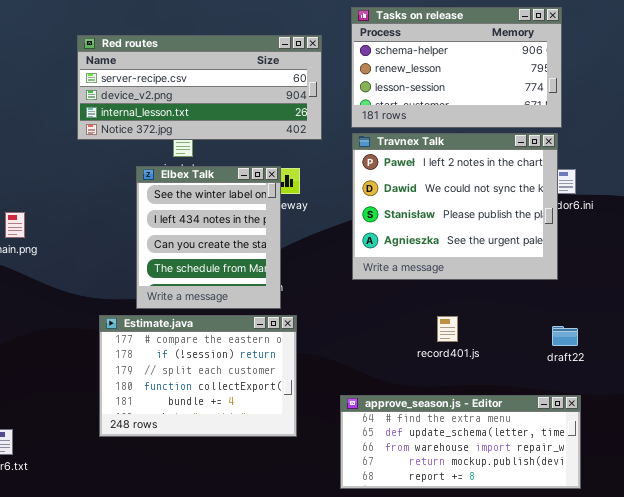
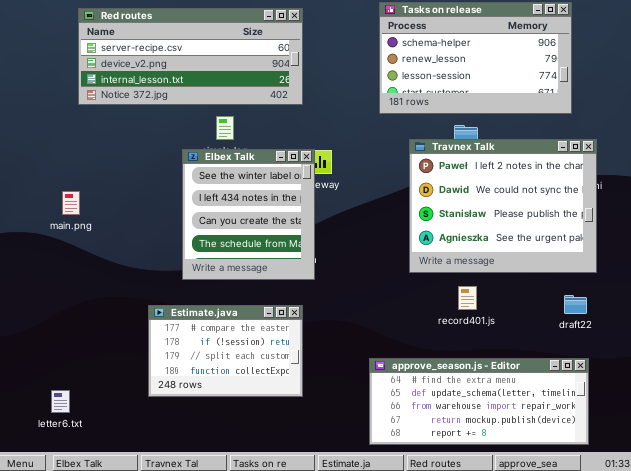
Red routes: [77,35,322,140] -> [78,8,303,105], moved
Travnex Talk: [352,133,558,280] -> [409,139,597,273], moved
Estimate.java: [99,315,297,437] -> [148,305,303,397], resized

